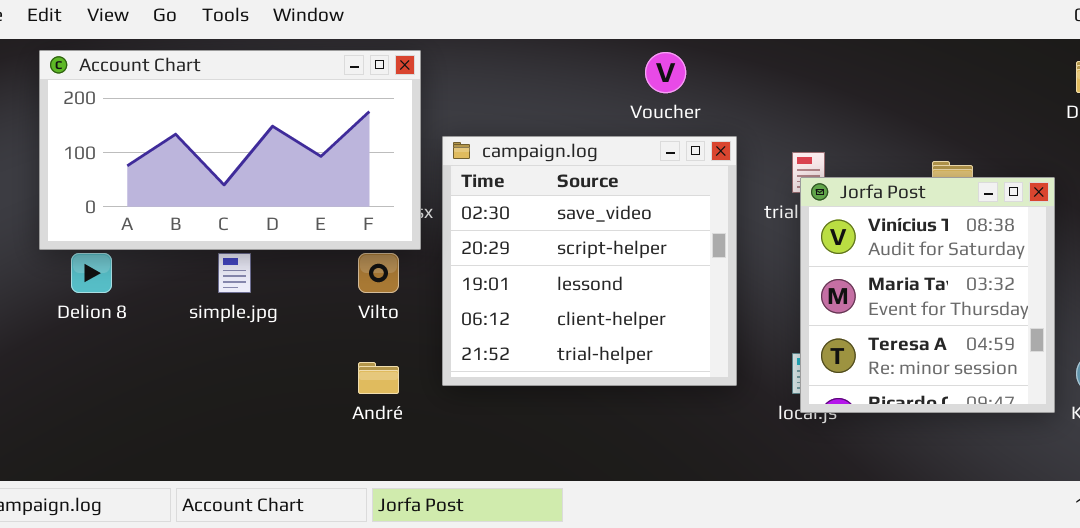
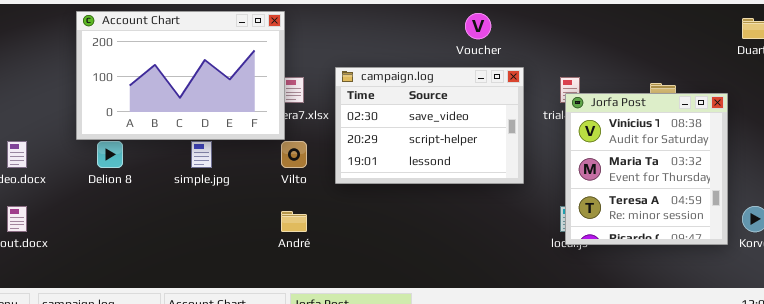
Account Chart: [39,50,421,250] -> [76,11,285,140], resized
campaign.log: [442,136,737,386] -> [335,67,524,184], resized

